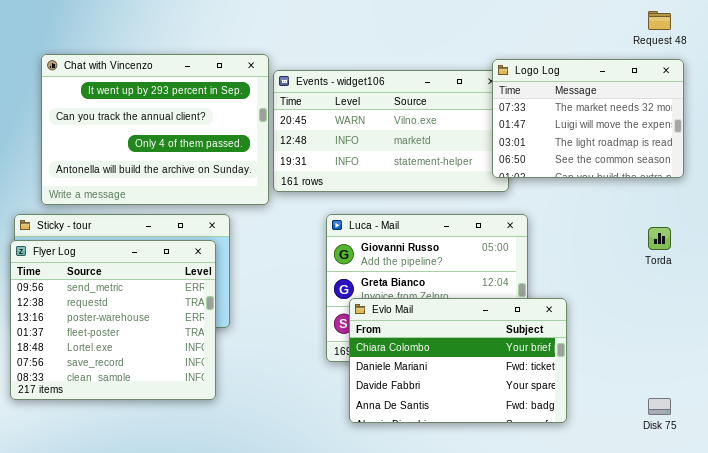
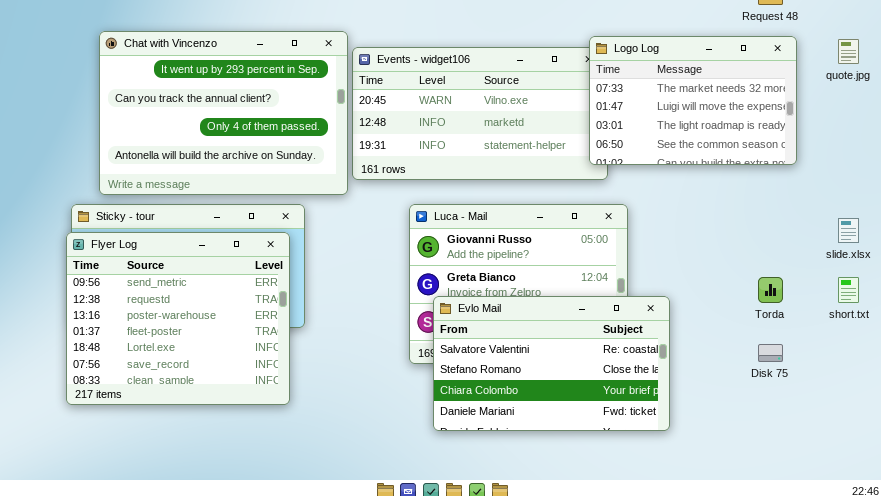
Torda: [648,227,671,250] -> [758,277,783,303], moved
Evlo Mail: [349,298,567,423] -> [433,296,670,431], scrolled up 2 rows
Disk 75: [648,398,671,415] -> [758,344,783,362], moved

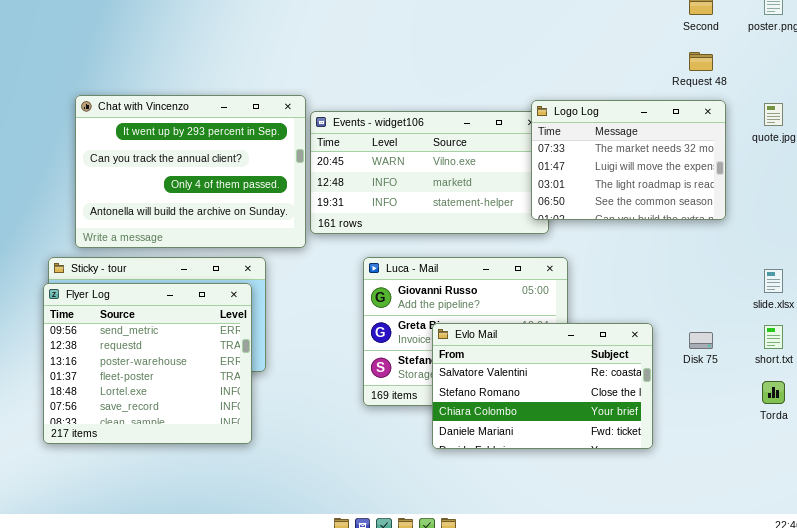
Torda: [758,277,783,303] -> [762,381,785,404], moved
Evlo Mail: [433,296,670,431] -> [432,323,653,449], moved
Disk 75: [758,344,783,362] -> [689,332,713,349], moved

